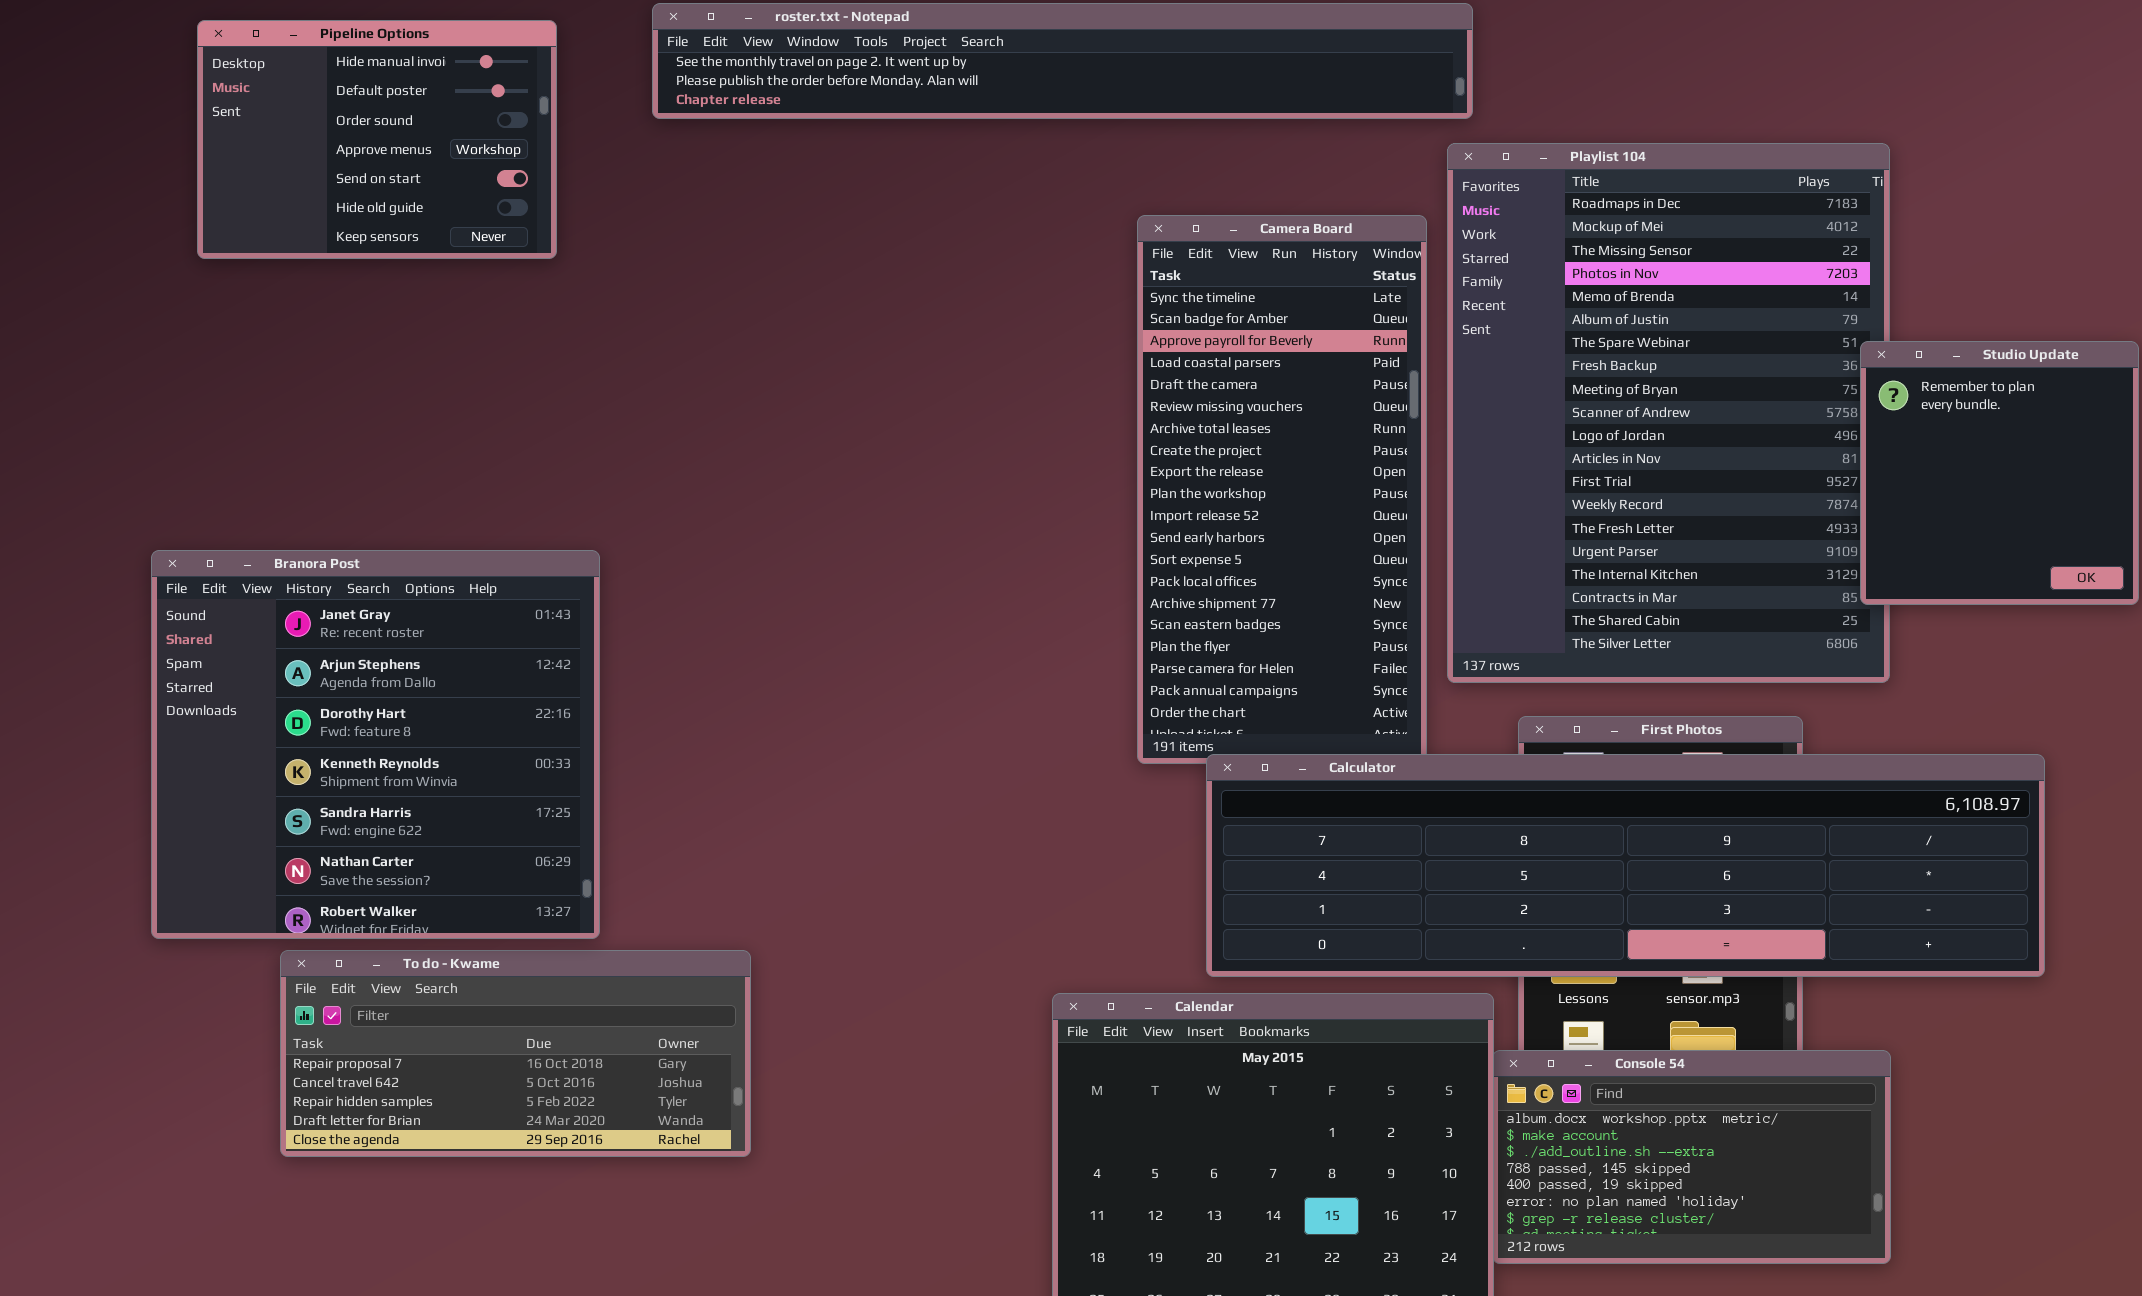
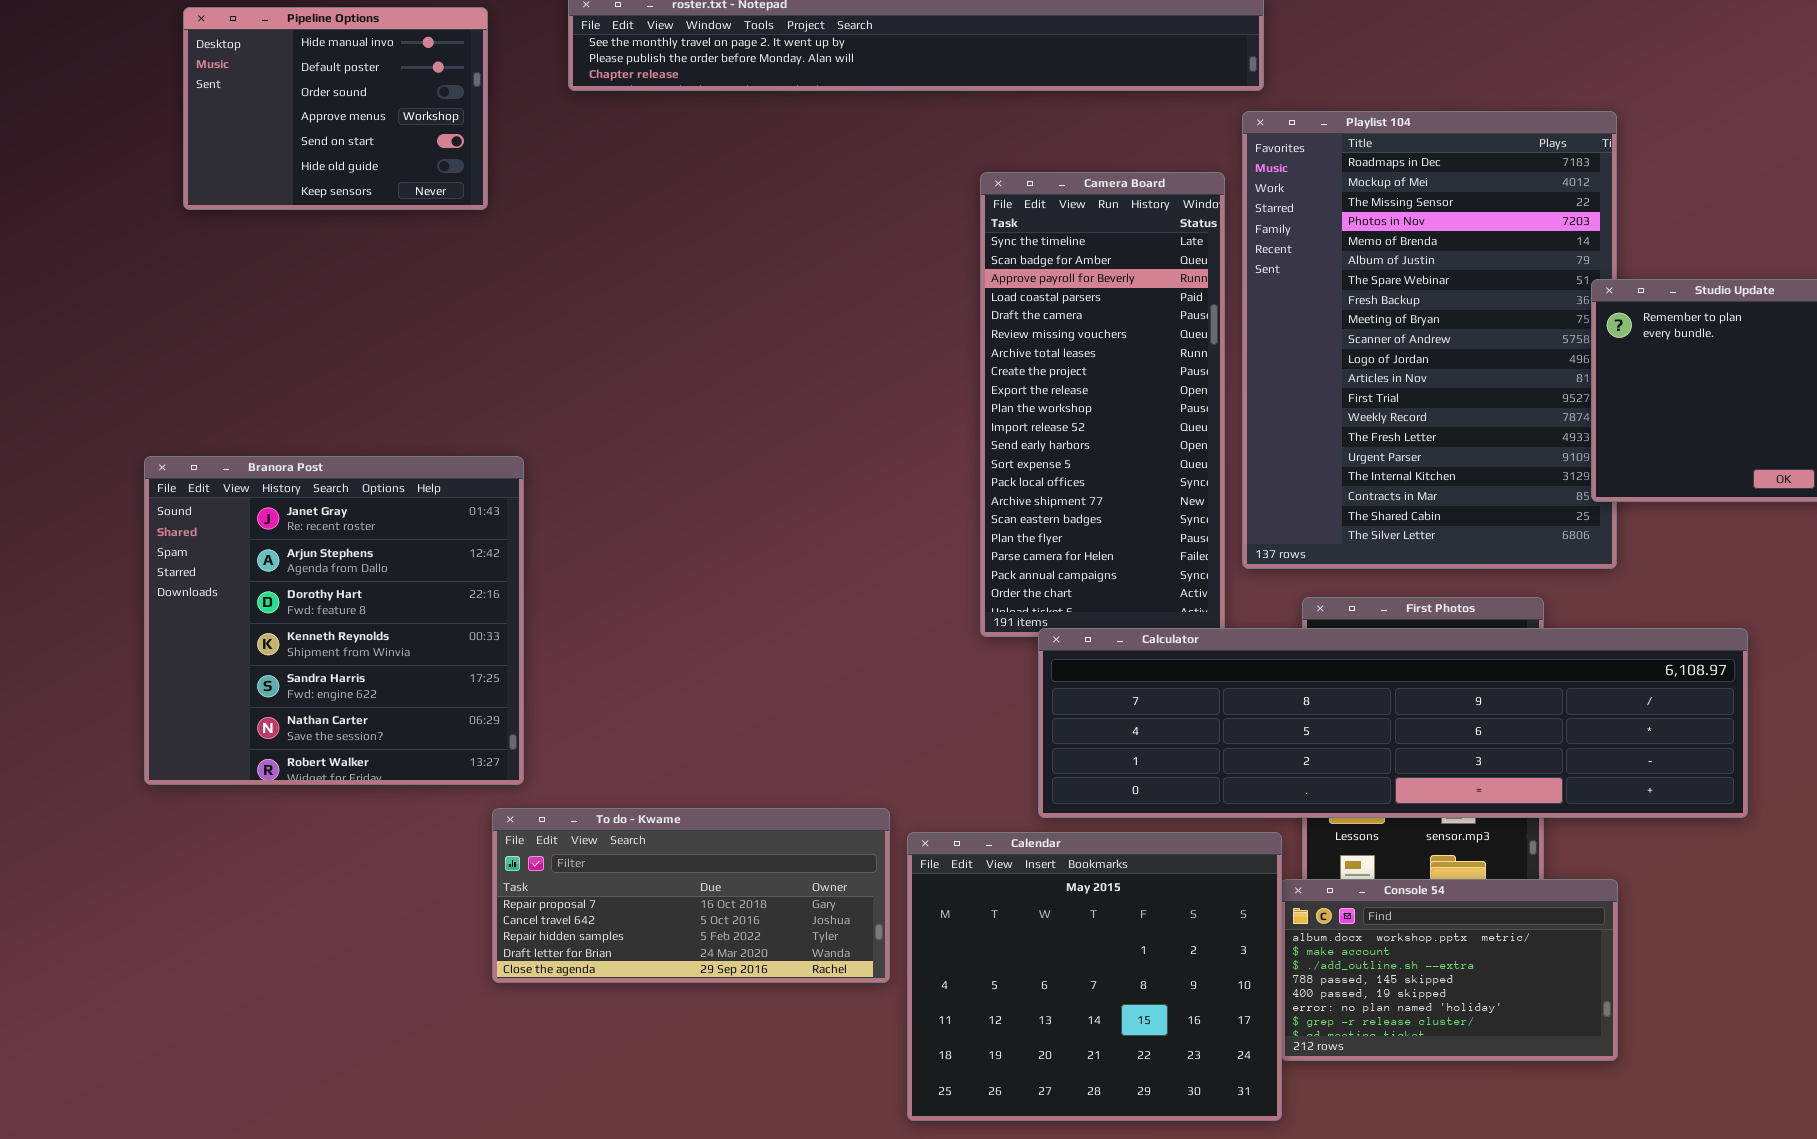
To do - Kwame: [280,950,751,1157] -> [492,808,890,983], moved

